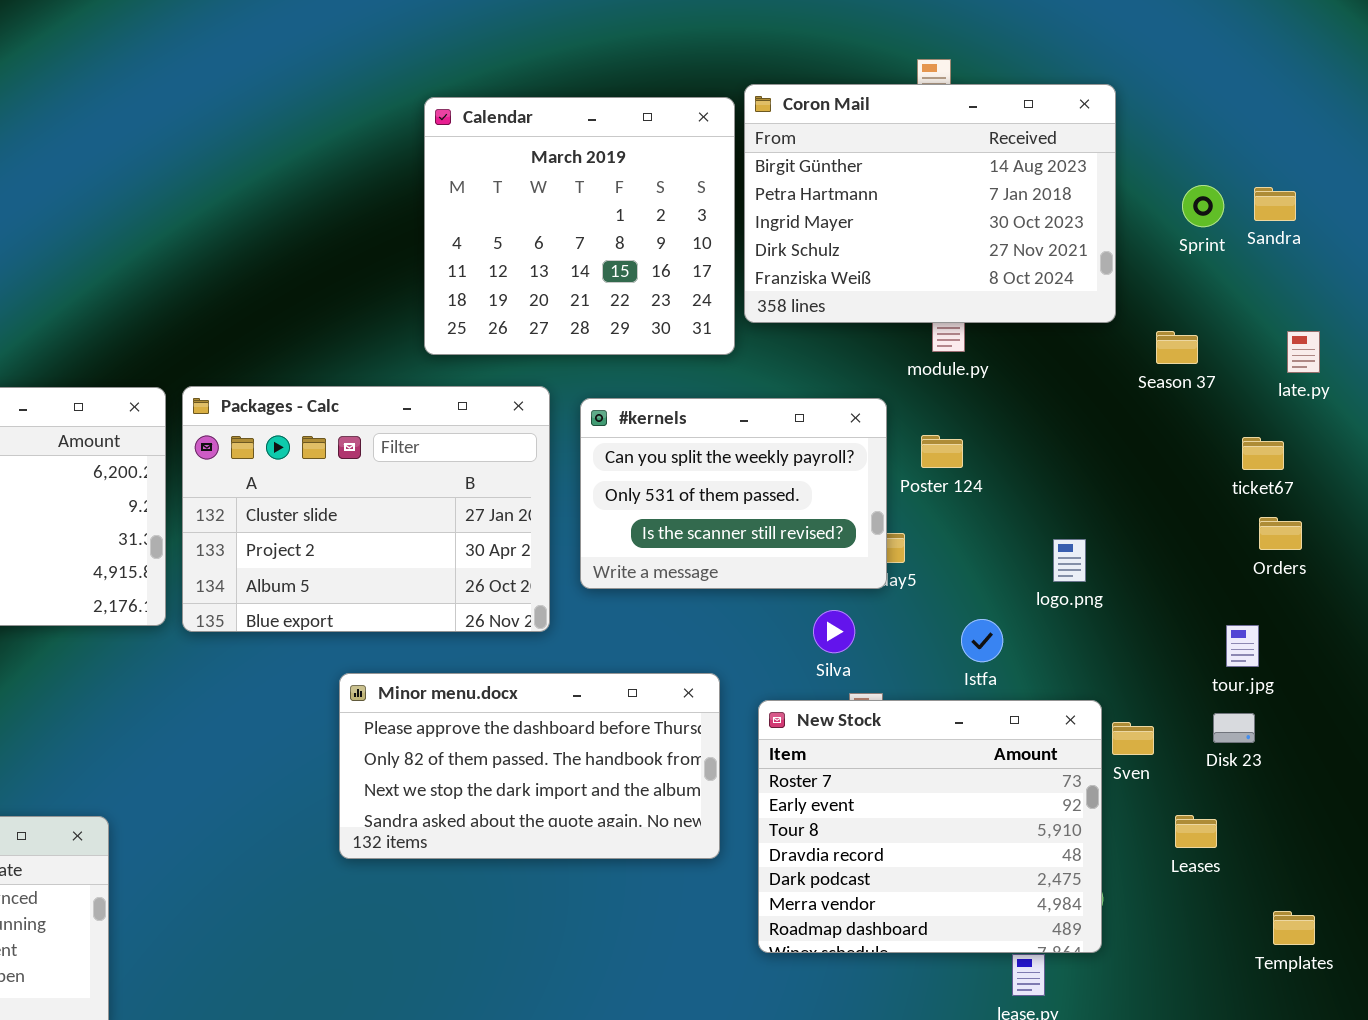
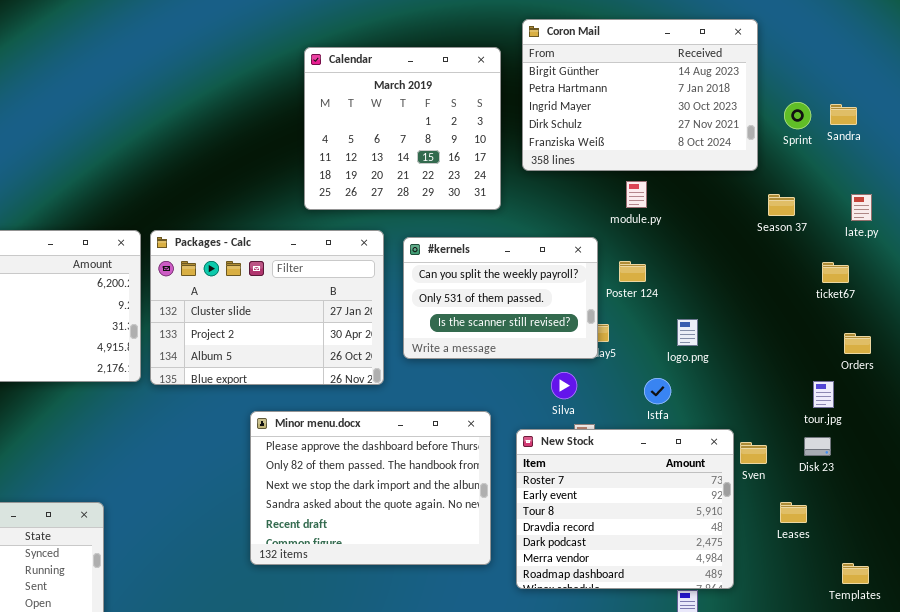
Coron Mail: [744,84,1116,323] -> [522,19,758,171], moved
Orders: [1259,517,1302,550] -> [844,333,871,354], moved
logo.png: [1053,539,1086,582] -> [677,319,698,346], moved
Minor menu.docx: [339,673,720,859] -> [250,411,491,565], resized

